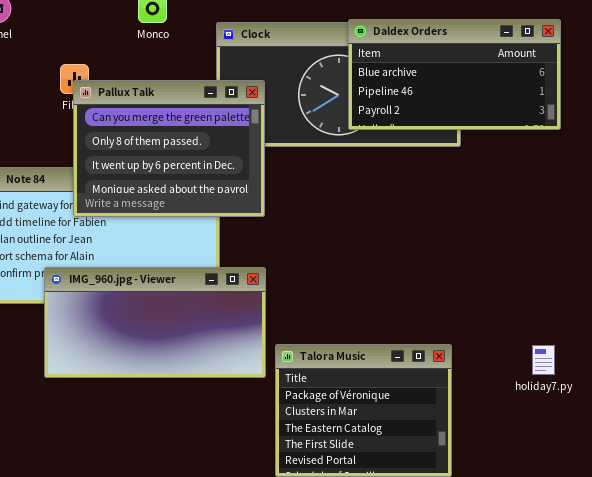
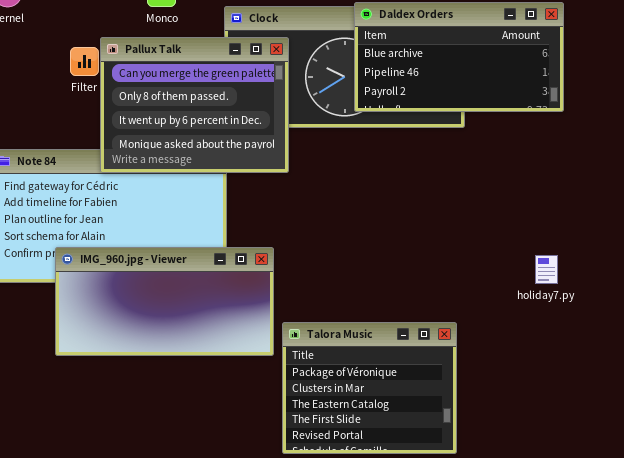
Pallux Talk: [73,80,265,217] -> [100,37,289,173], moved
holiday7.py: [532,345,555,375] -> [535,255,558,284], moved

